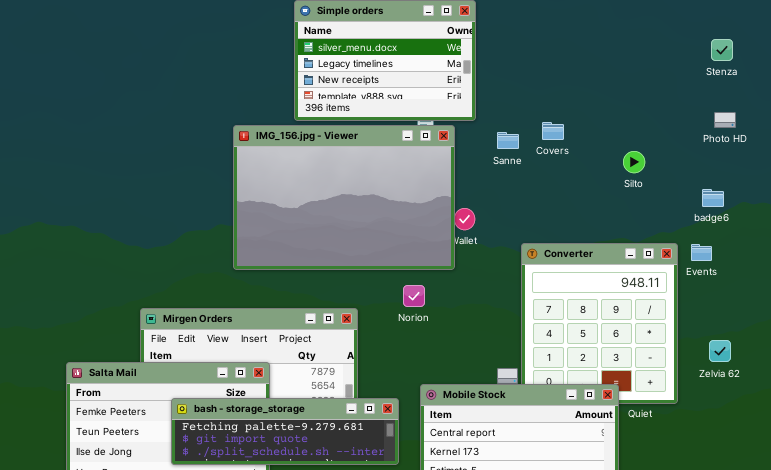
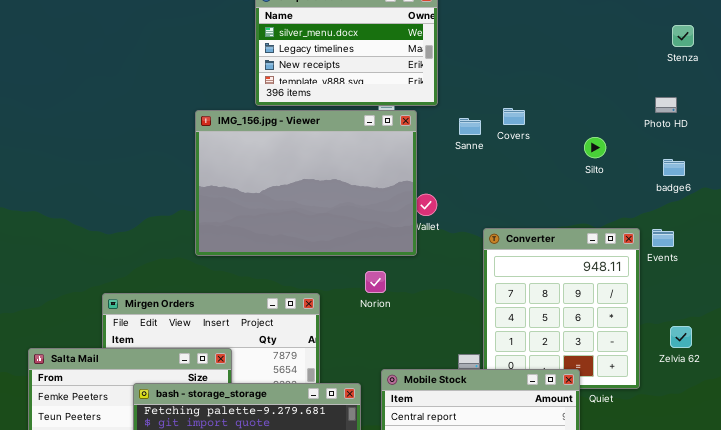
Photo HD: [714,112,736,128] -> [655,97,677,113], moved
badge6: [702,189,724,207] -> [663,159,685,176], moved

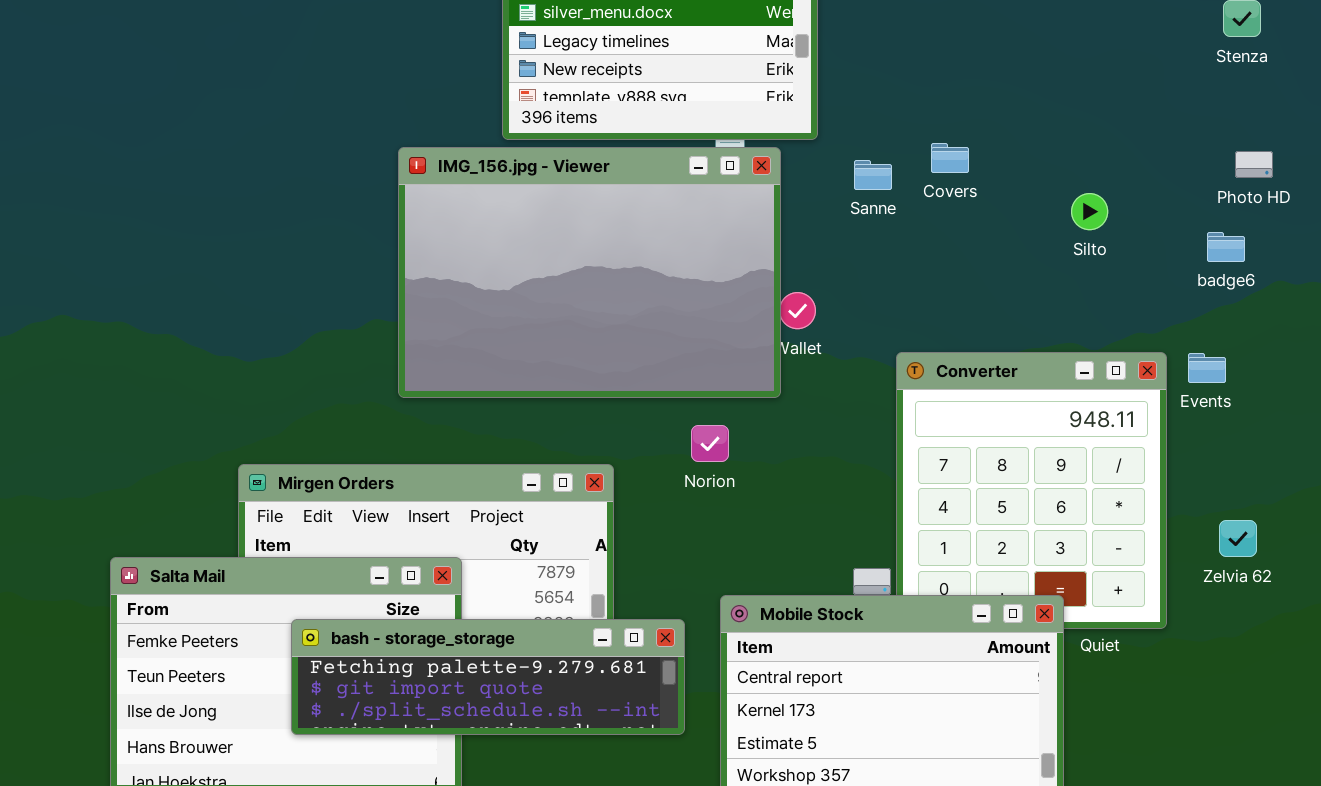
Photo HD: [655,97,677,113] -> [1235,151,1273,178], moved

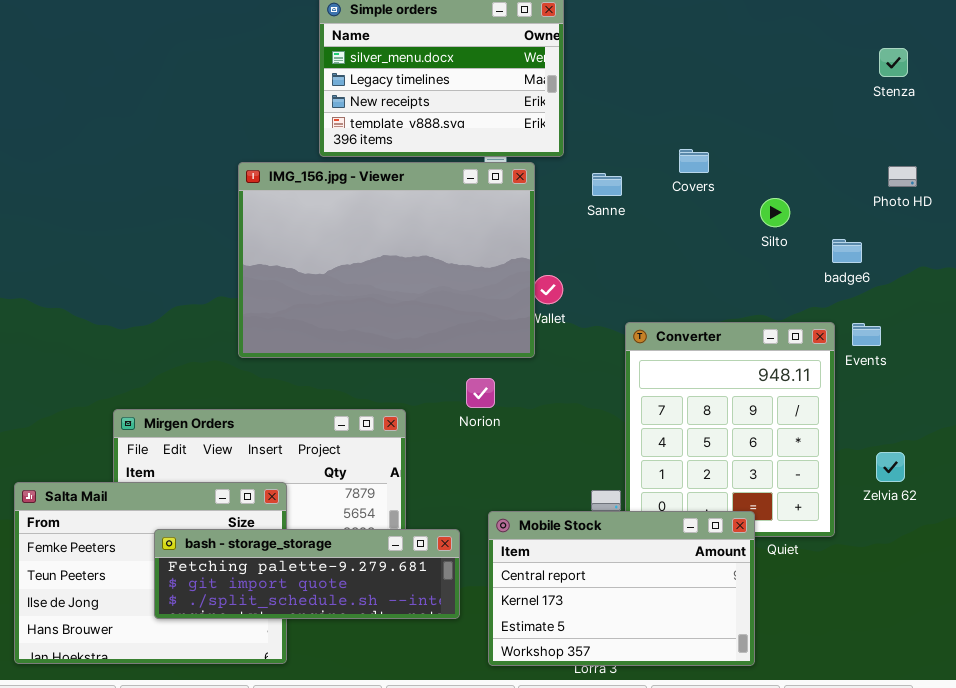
Covers: [931,143,969,173] -> [679,149,709,173], moved
badge6: [1207,232,1245,262] -> [832,239,862,263], moved

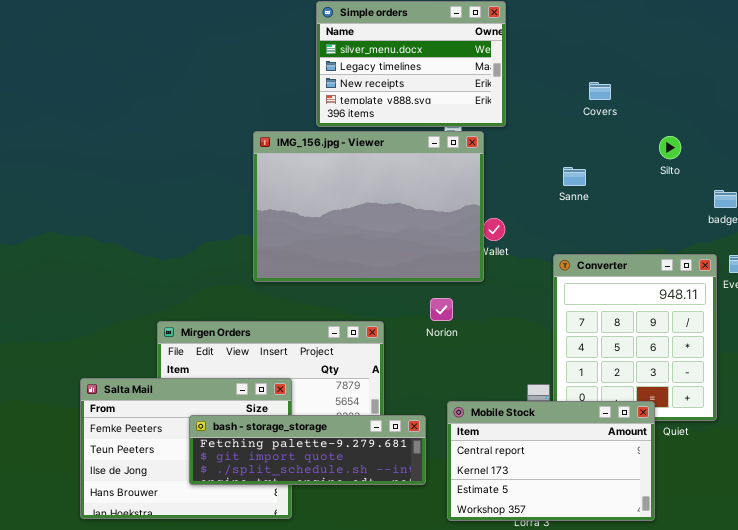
Covers: [679,149,709,173] -> [589,82,611,100], moved
Sanne: [592,173,622,196] -> [563,167,586,186], moved
Silto: [760,198,790,227] -> [659,136,681,159], moved

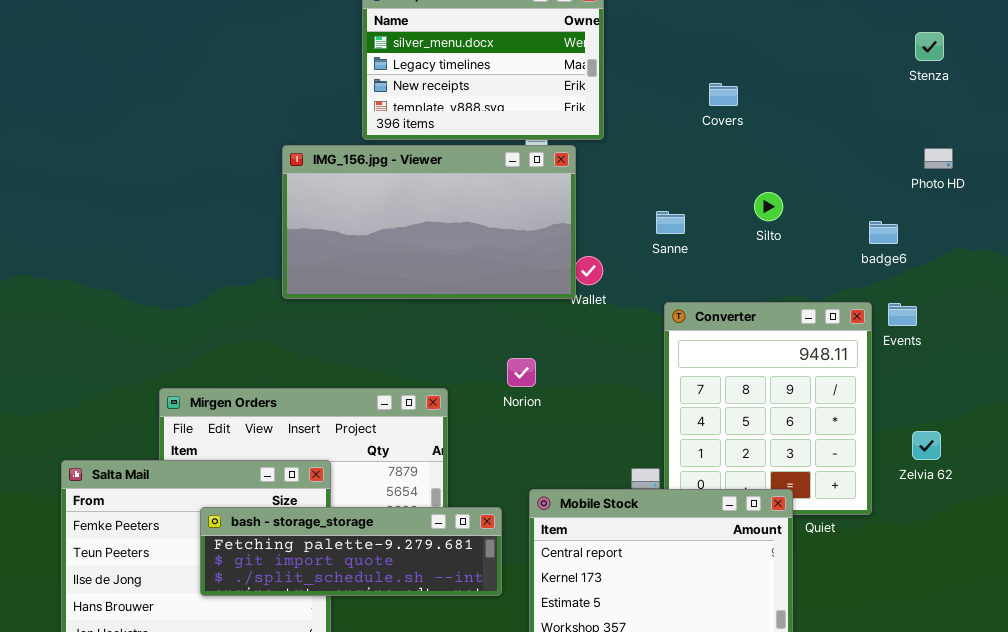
IMG_156.jpg - Viewer: [253,131,484,282] -> [282,145,576,299], resized
Silto: [659,136,681,159] -> [754,192,783,221], moved
Sanne: [563,167,586,186] -> [656,211,685,234], moved

